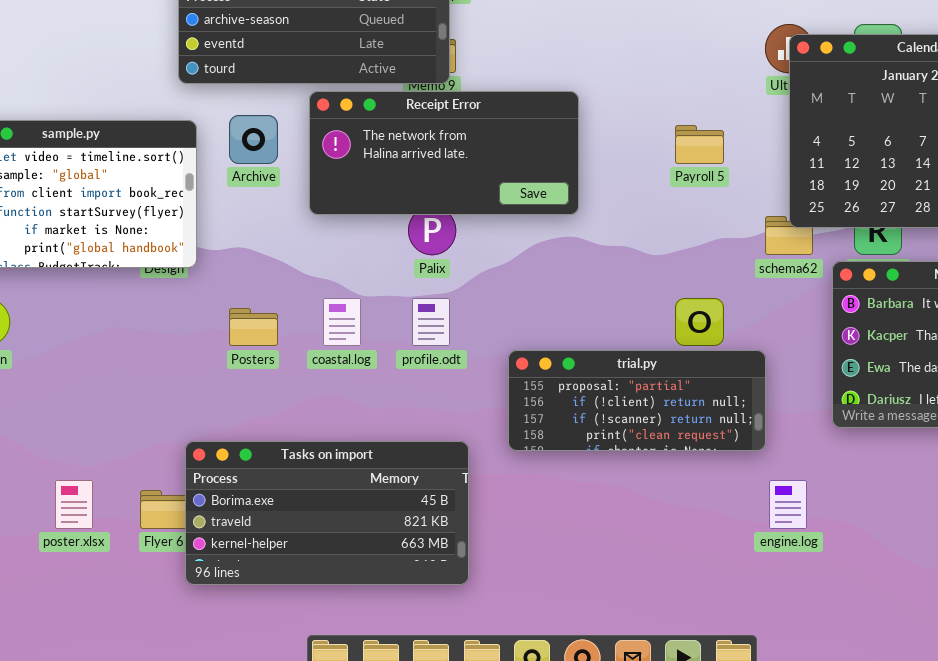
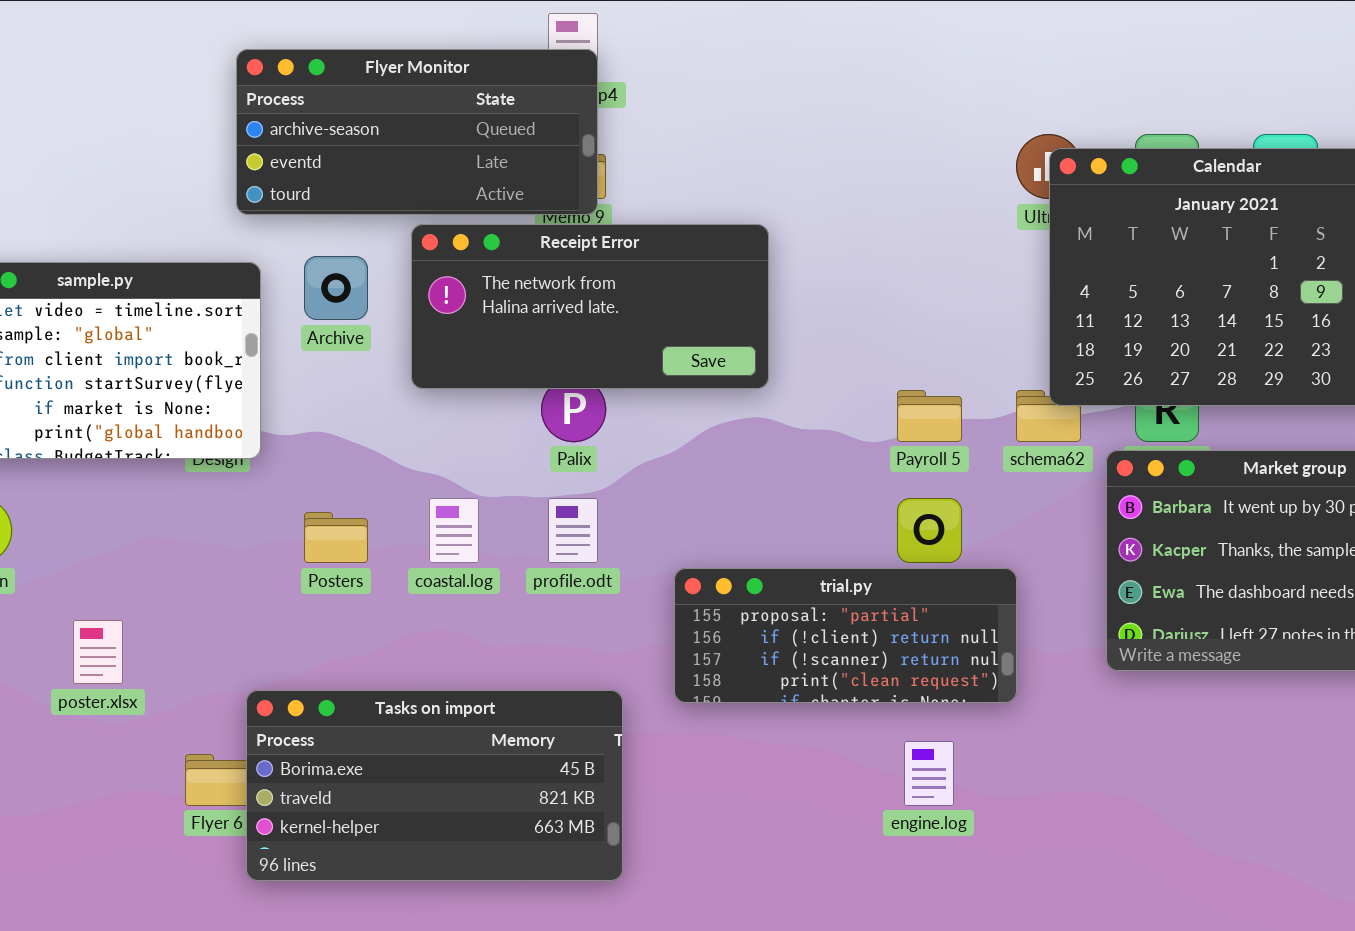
Payroll 5: [675,125,724,164] -> [897,390,962,442], moved
poster.xlsx: [55,480,93,529] -> [73,620,123,684], moved
engine.log: [769,480,807,529] -> [904,741,954,806], moved

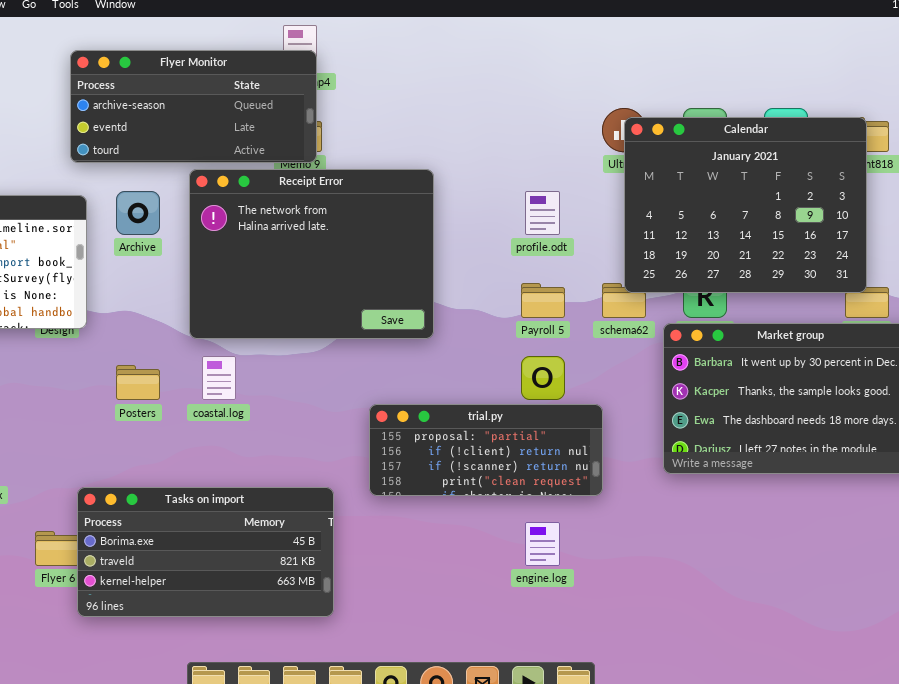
Receipt Error: [411,224,769,389] -> [189,169,434,339], resized
profile.odt: [548,498,598,563] -> [525,191,560,235], moved

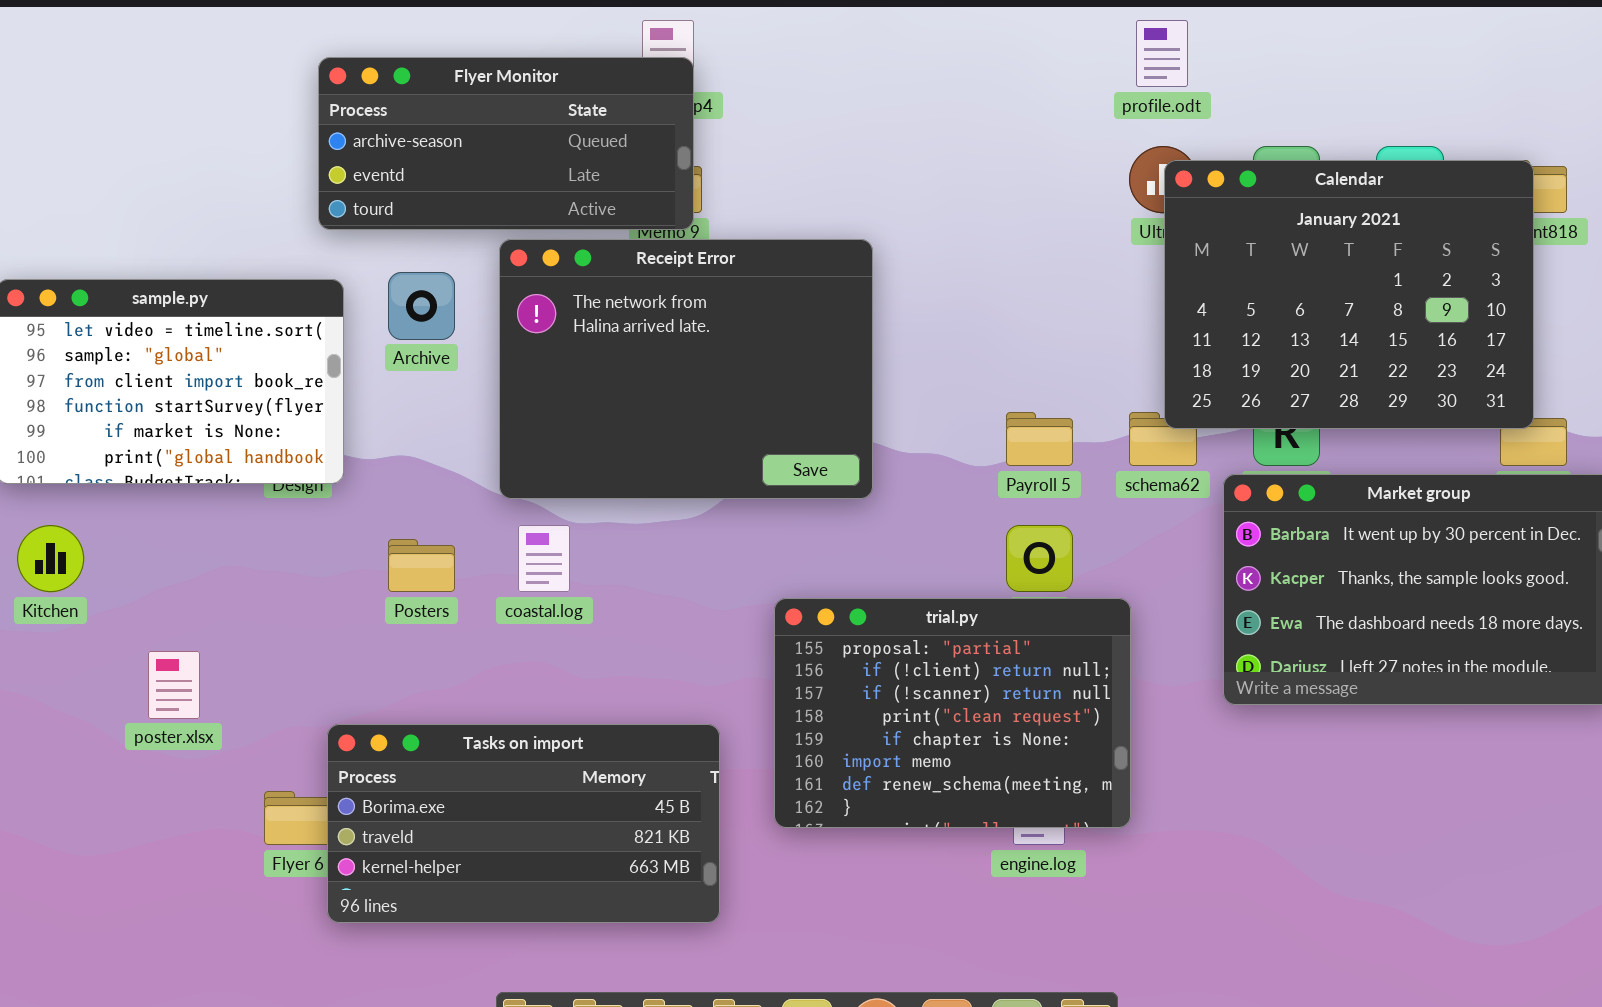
profile.odt: [525,191,560,235] -> [1136,20,1188,87], moved
trial.py: [369,404,603,496] -> [774,598,1131,828], resized

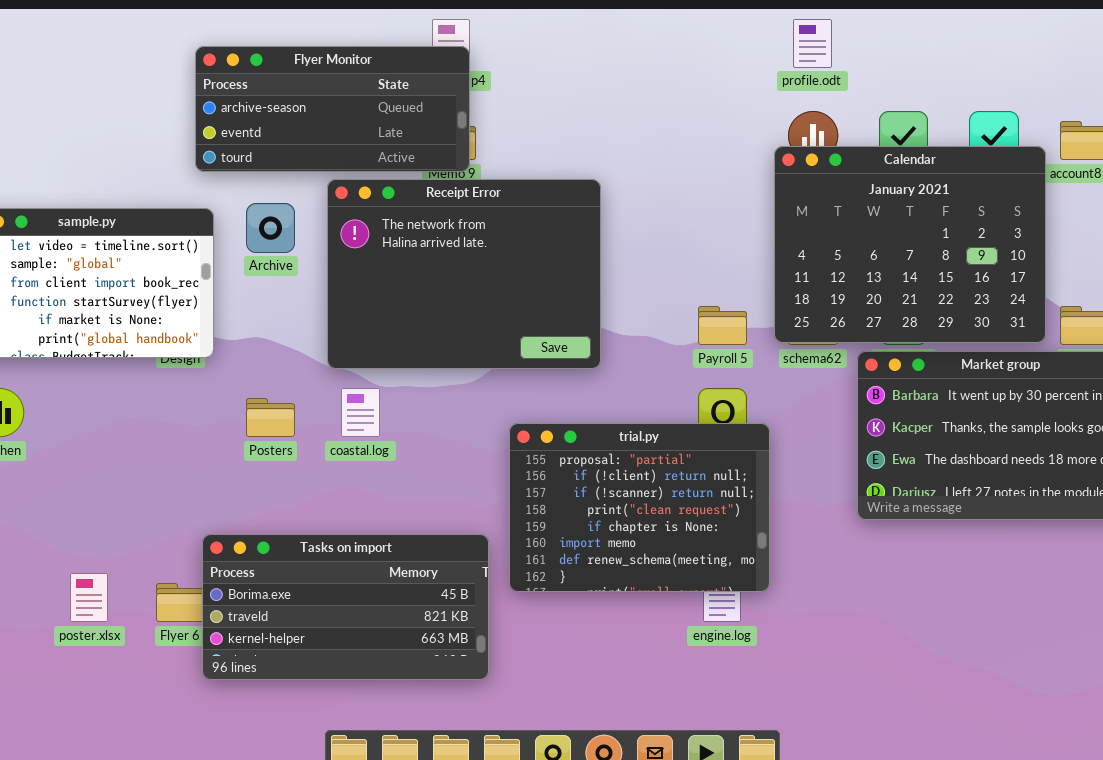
Calendar: [1164,160,1534,429] -> [774,146,1046,343], moved
trial.py: [774,598,1131,828] -> [509,423,770,592], moved
poster.xlsx: [148,651,200,719] -> [70,573,108,622], moved

